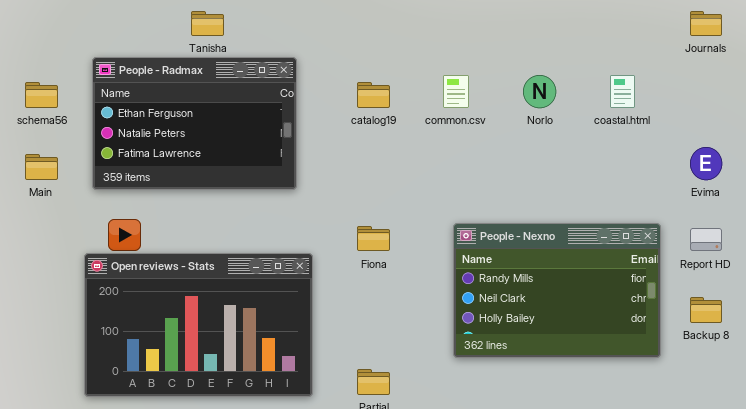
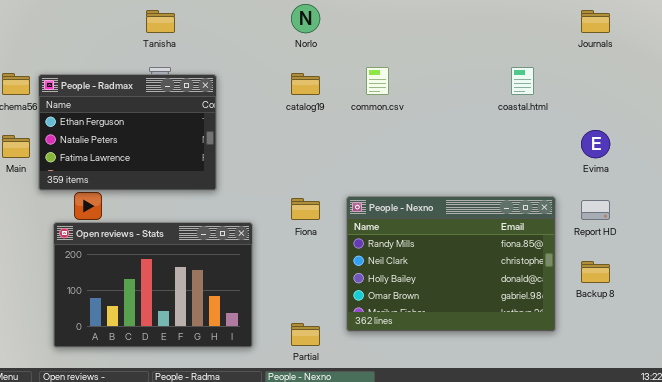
People - Radmax: [92,57,297,190] -> [38,74,217,191], moved
Norlo: [523,75,556,108] -> [291,4,320,33], moved
People - Nexno: [453,223,661,358] -> [346,196,556,332], resized

